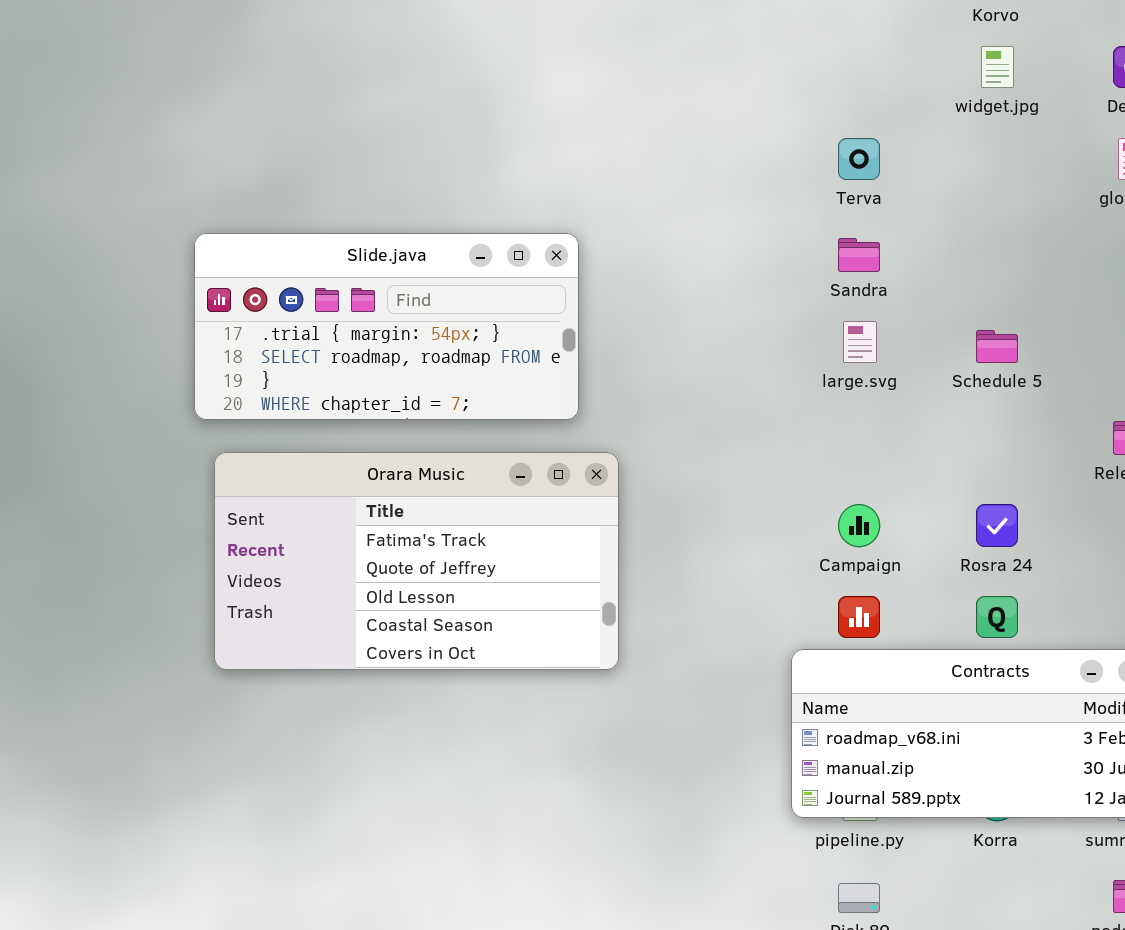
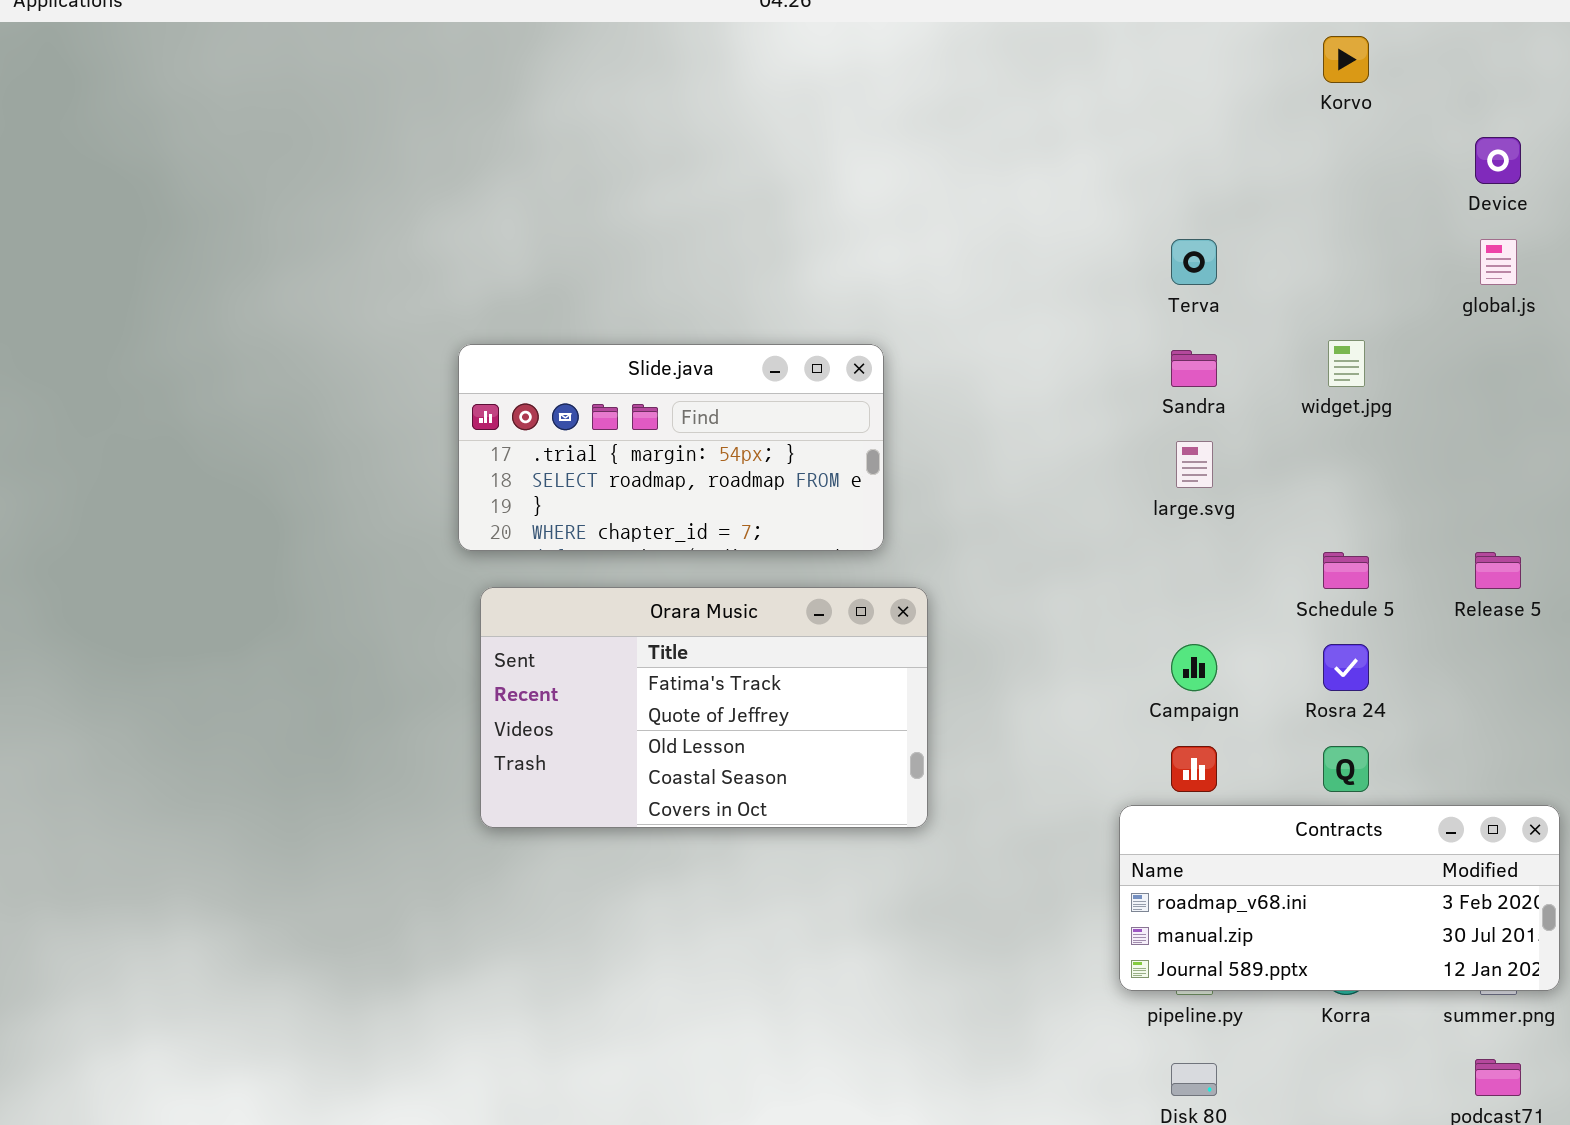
widget.jpg: [981,46,1014,88] -> [1328,340,1365,387], moved
Schedule 5: [976,330,1018,363] -> [1323,552,1369,589], moved

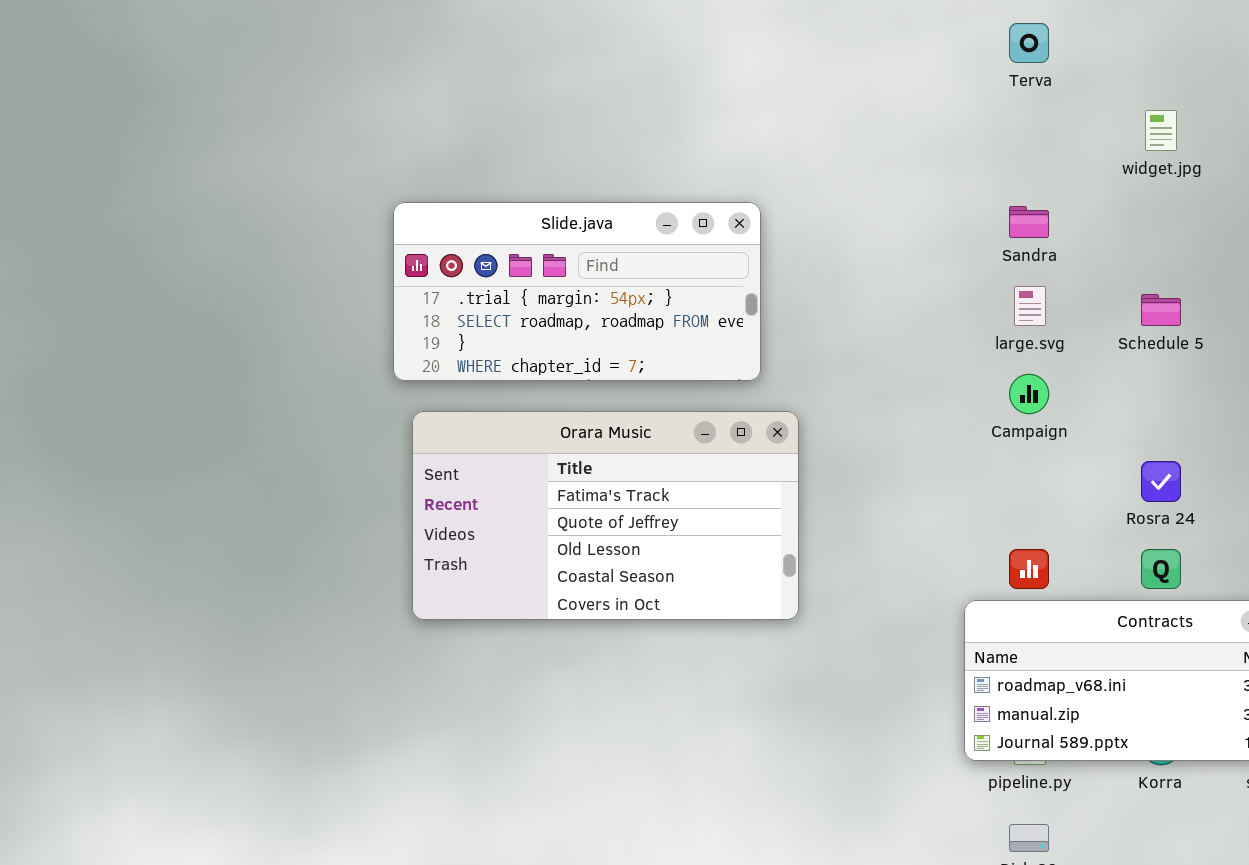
Terva: [1171,239,1217,285] -> [1009,23,1049,63], moved
widget.jpg: [1328,340,1365,387] -> [1145,110,1177,151], moved
Schedule 5: [1323,552,1369,589] -> [1141,294,1181,326], moved
Campaign: [1171,644,1217,691] -> [1009,374,1049,414], moved

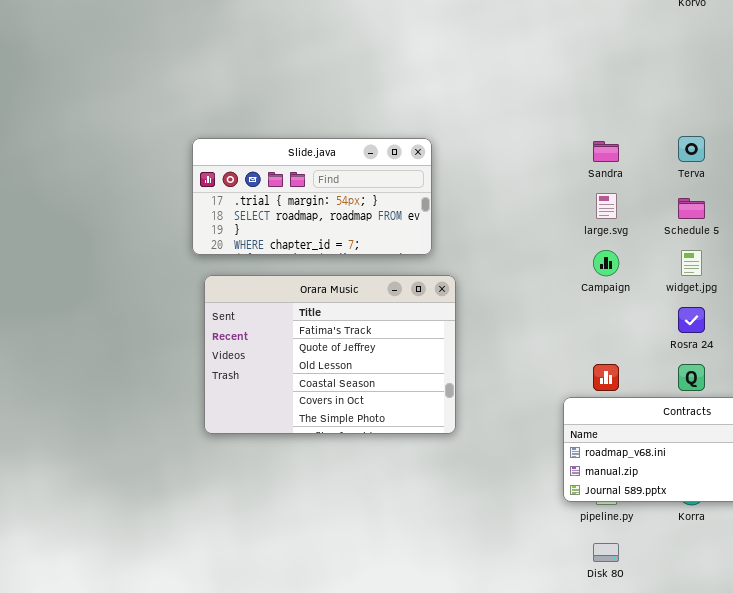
Terva: [1009,23,1049,63] -> [678,136,705,162], moved
widget.jpg: [1145,110,1177,151] -> [681,250,702,276], moved
Orara Music: [412,411,799,620] -> [204,275,456,434], resized

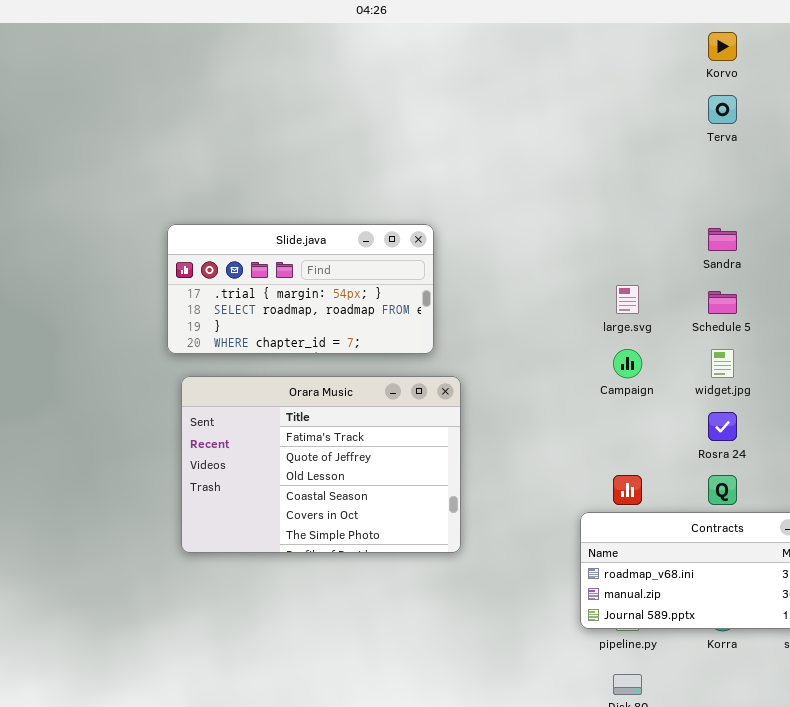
Terva: [678,136,705,162] -> [708,95,737,124], moved
Sandra: [593,141,619,162] -> [708,228,737,251], moved

